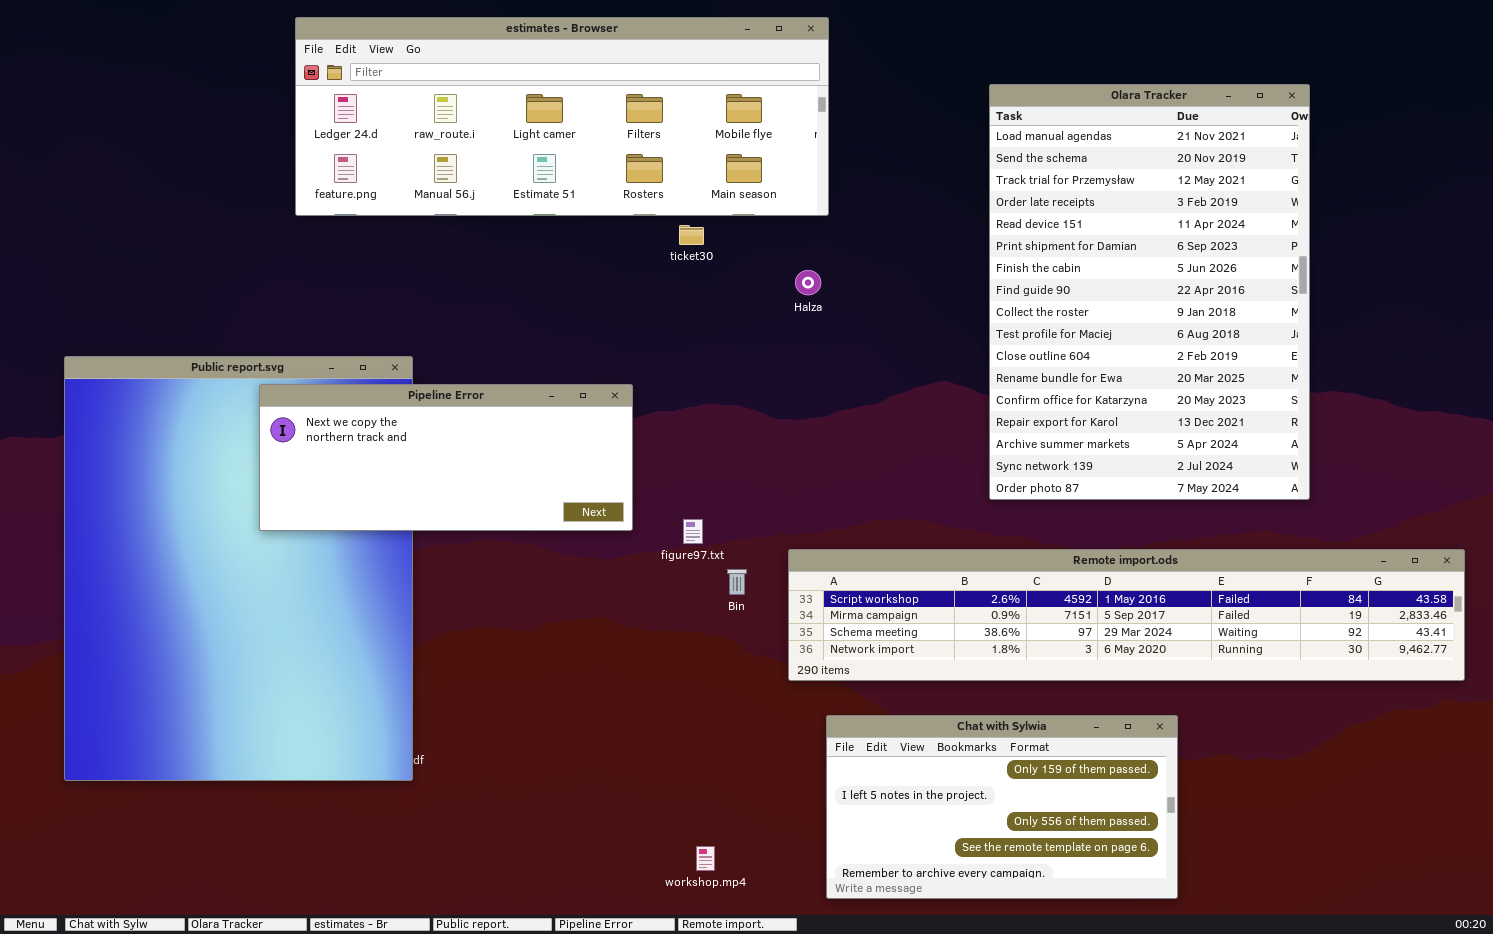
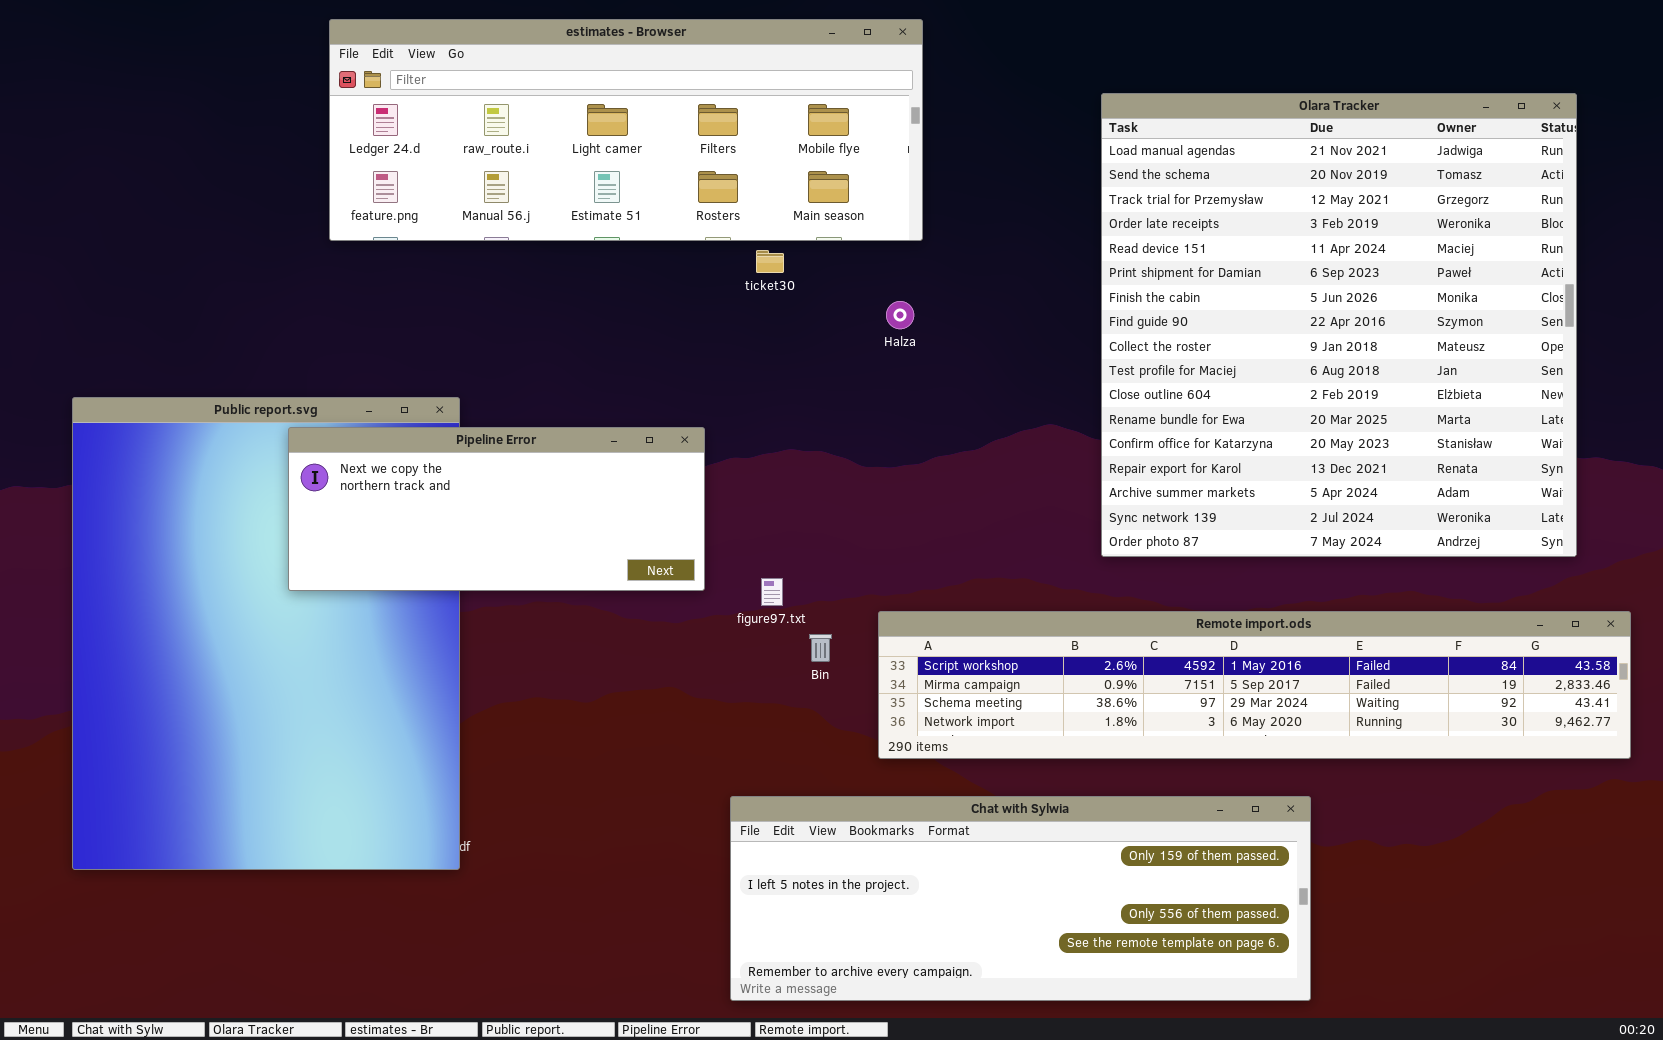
Olara Tracker: [989,84,1310,500] -> [1101,93,1577,557], resized
Chat with Sylwia: [826,715,1178,899] -> [730,796,1311,1001], resized

